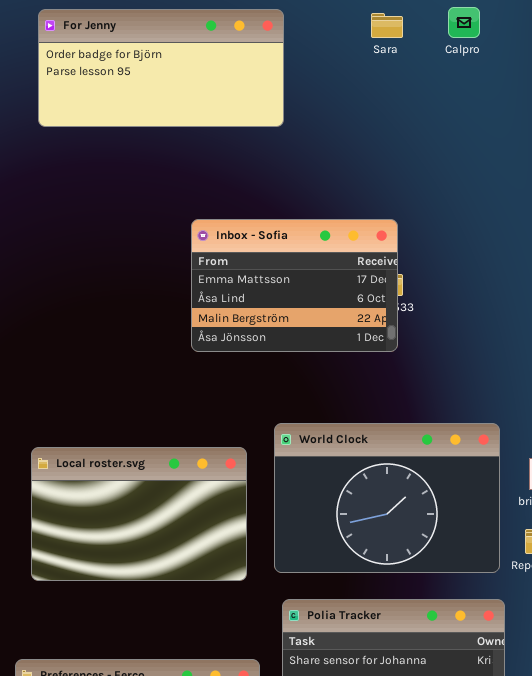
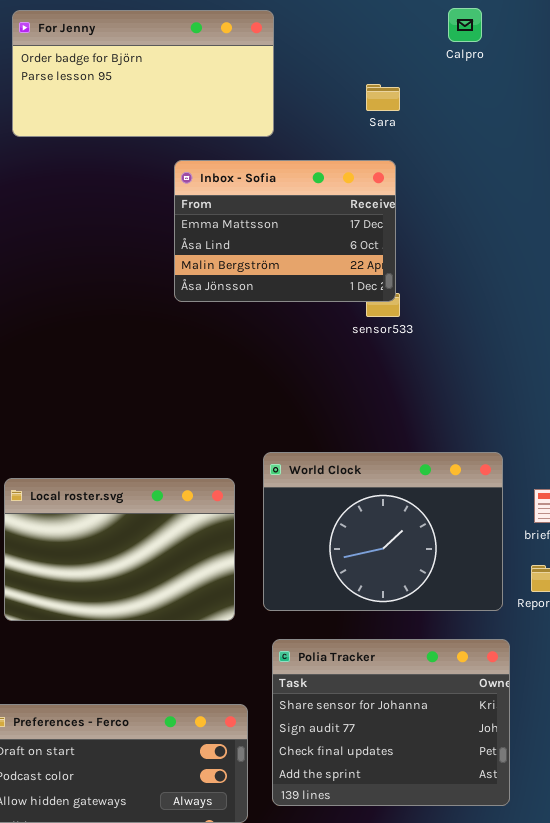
Sara: [371,13,403,38] -> [366,84,400,111], moved
Inbox - Sofia: [191,219,398,352] -> [174,160,396,302], moved

